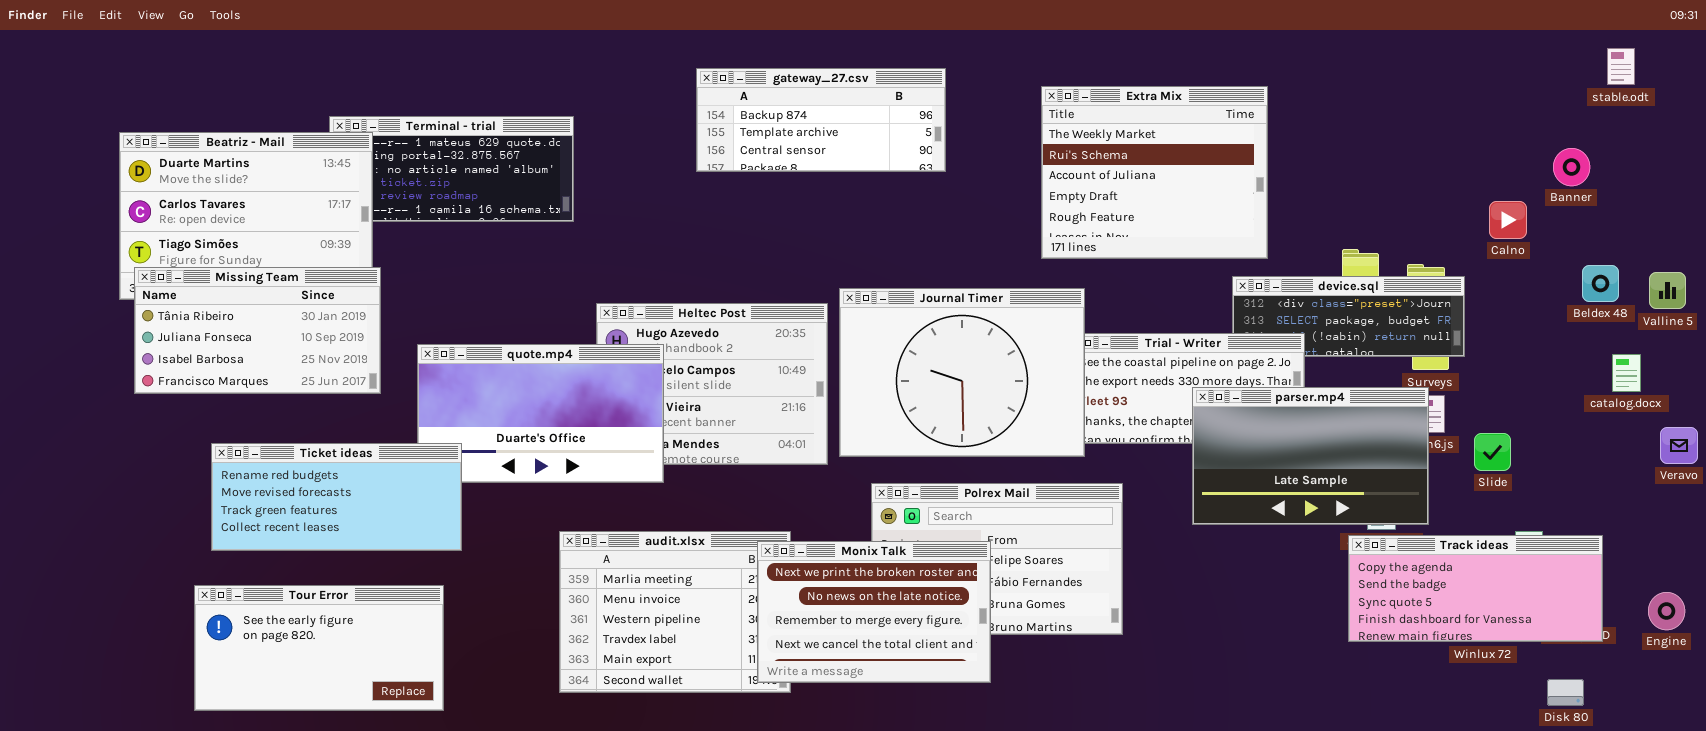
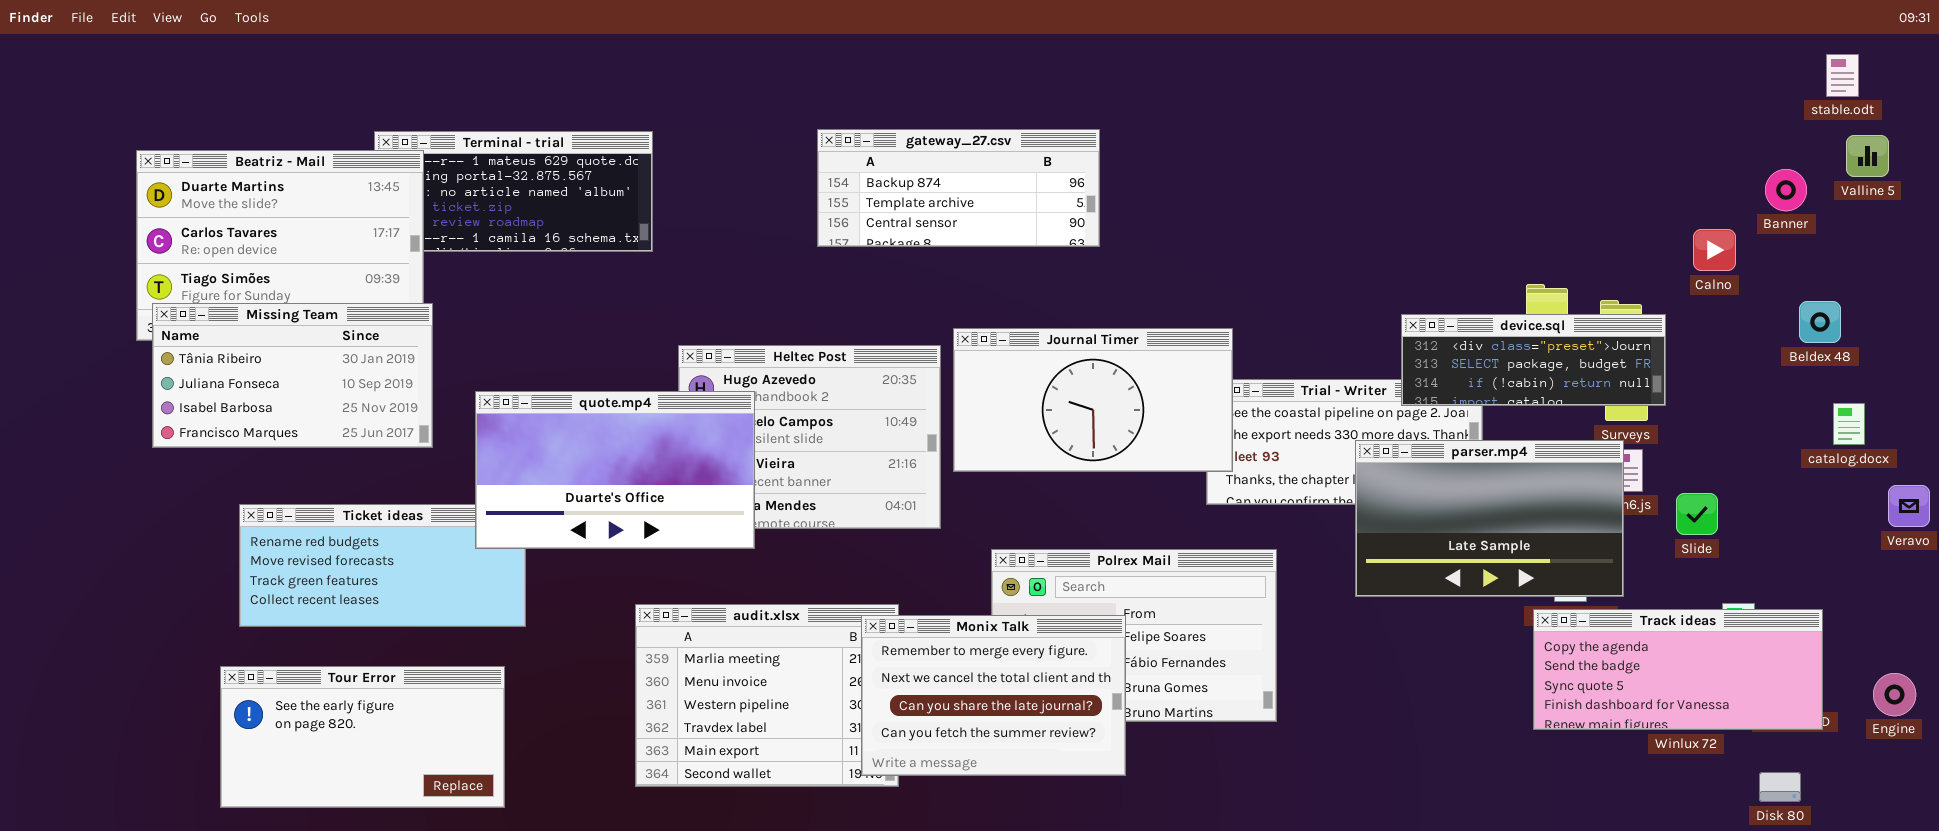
gateway_27.csv: [696,68,946,172] -> [817,129,1100,247], moved
Extra Mix: [1041,86,1268,259] -> none, closed
Valline 5: [1649,272,1686,309] -> [1846,135,1889,177], moved
device.sql: [1232,276,1465,357] -> [1401,314,1666,406], raised
Journal Timer: [839,288,1085,457] -> [953,328,1233,472], resized
quote.mp4: [417,344,664,483] -> [475,391,755,549], raised
Monix Talk: [757,541,991,683] -> [861,615,1126,776], scrolled down 2 rows

